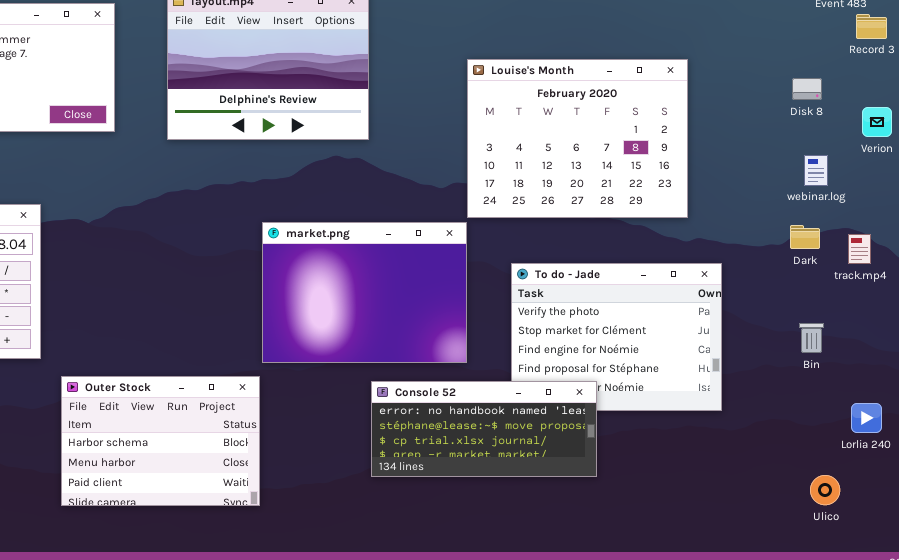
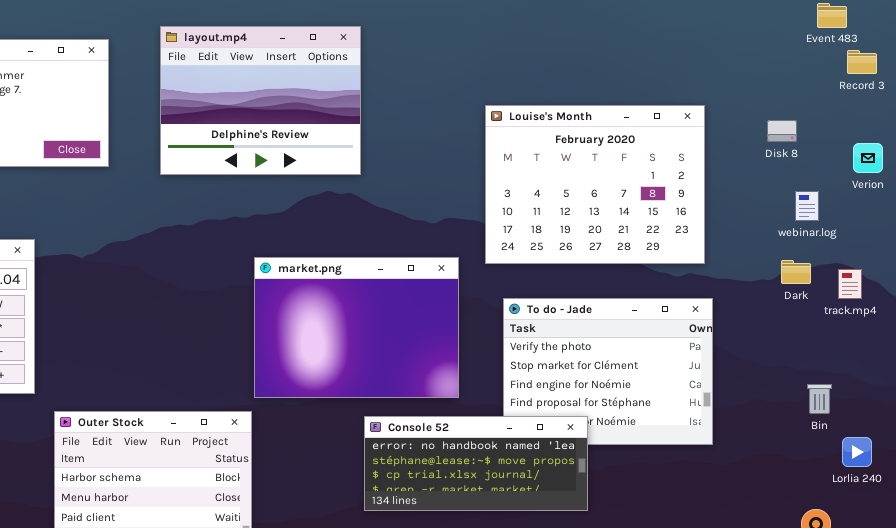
Louise's Month: [467,59,688,218] -> [485,105,705,264], moved
Disk 8: [792,78,822,100] -> [767,120,797,142], moved
Bin: [799,323,824,353] -> [807,384,832,414], moved

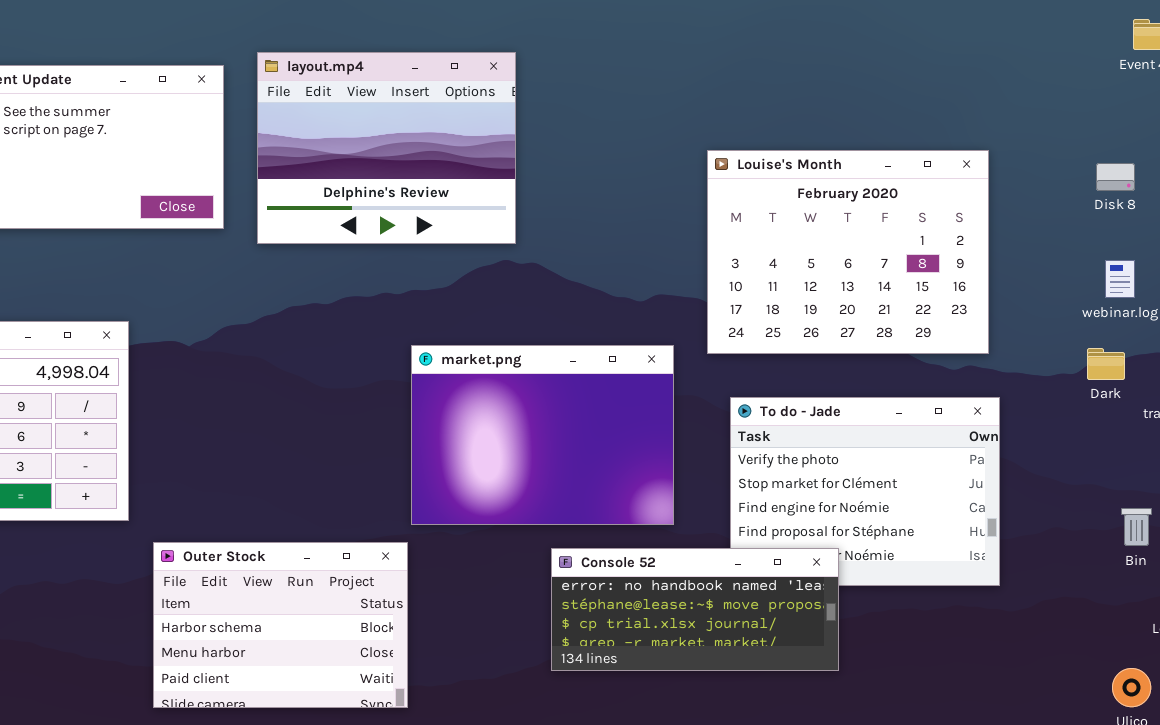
layout.mp4: [160,26,361,175] -> [257,52,516,244], moved
Disk 8: [767,120,797,142] -> [1096,163,1135,191], moved

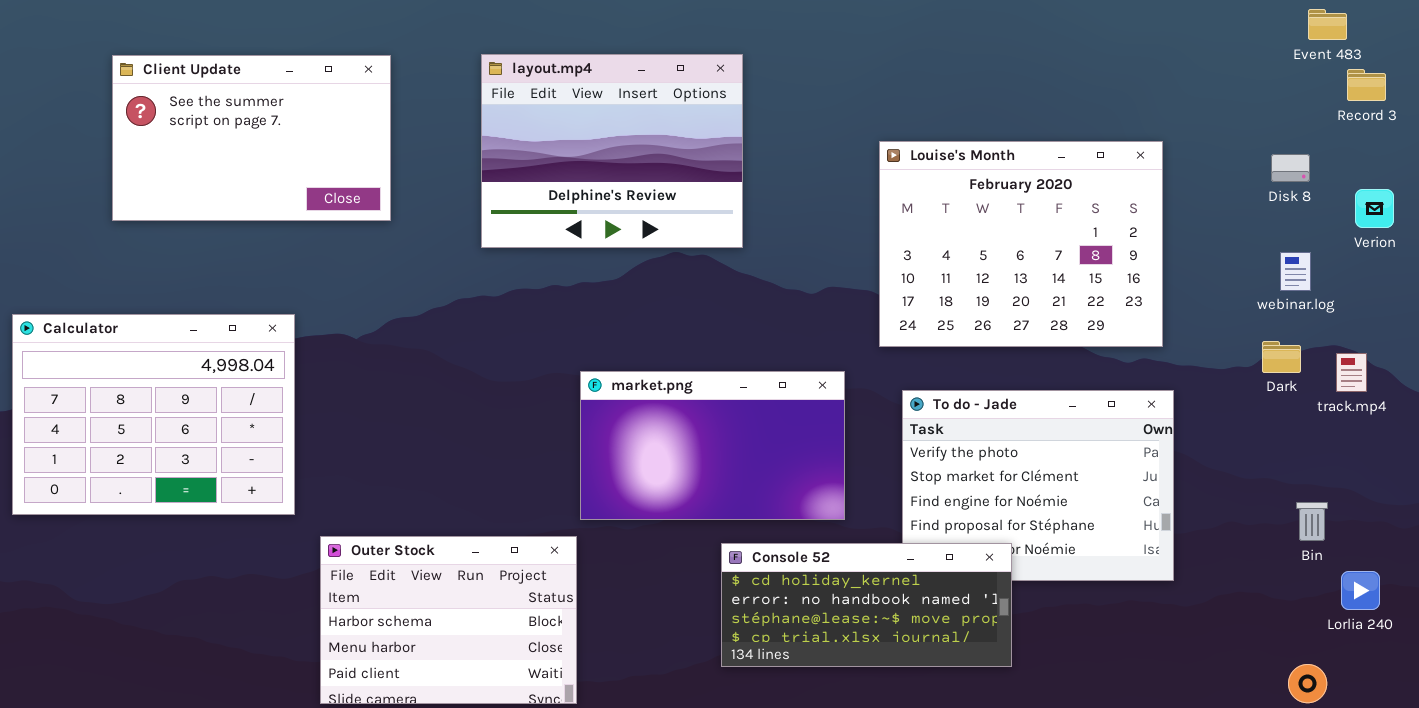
layout.mp4: [257,52,516,244] -> [481,54,743,248], moved
market.png: [411,345,674,525] -> [580,371,845,520], resized
Console 52: [551,548,839,671] -> [721,543,1012,667], scrolled up 1 row

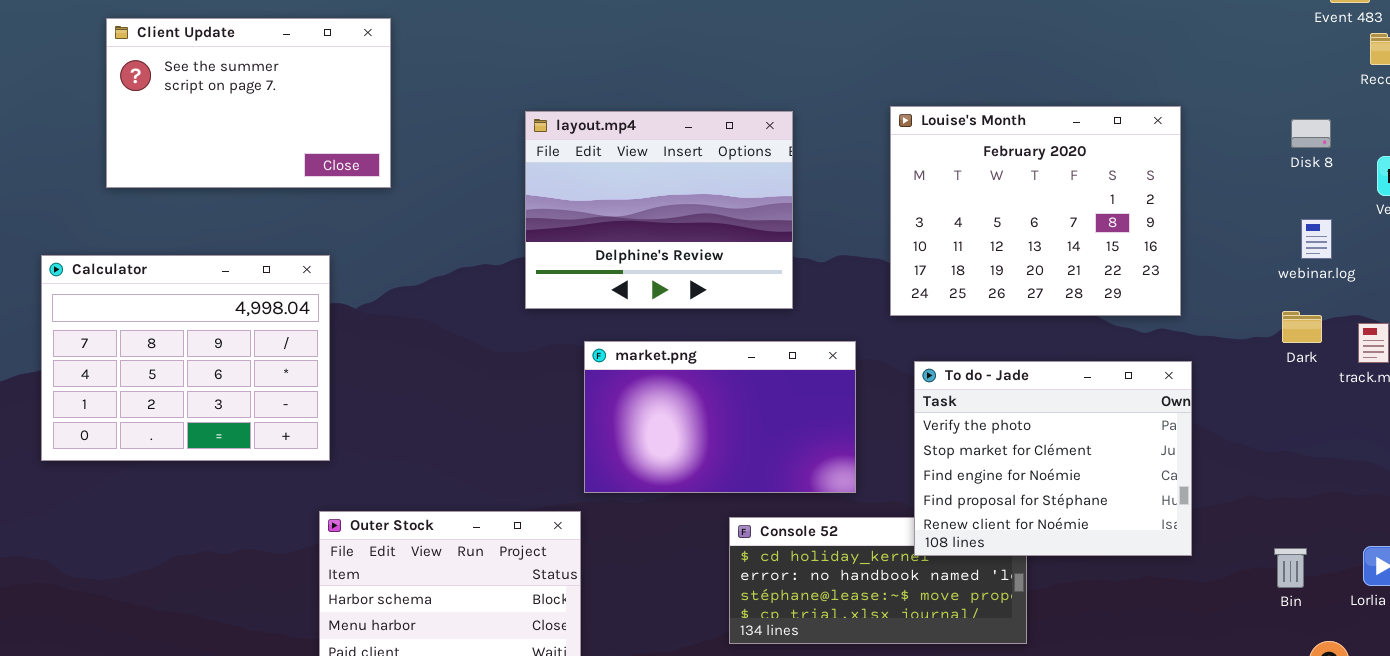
layout.mp4: [481,54,743,248] -> [525,111,793,309], moved
Calculator: [12,314,295,515] -> [41,255,330,461], moved
To do - Jade: [902,390,1174,581] -> [914,361,1192,556], raised
Bin: [1296,502,1328,541] -> [1274,548,1307,588], moved

